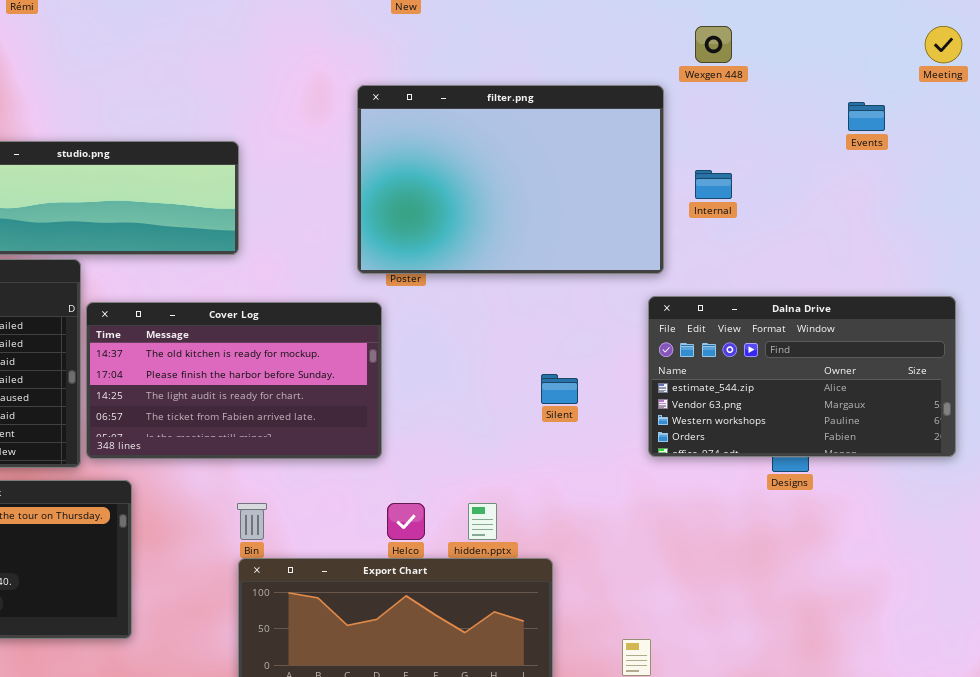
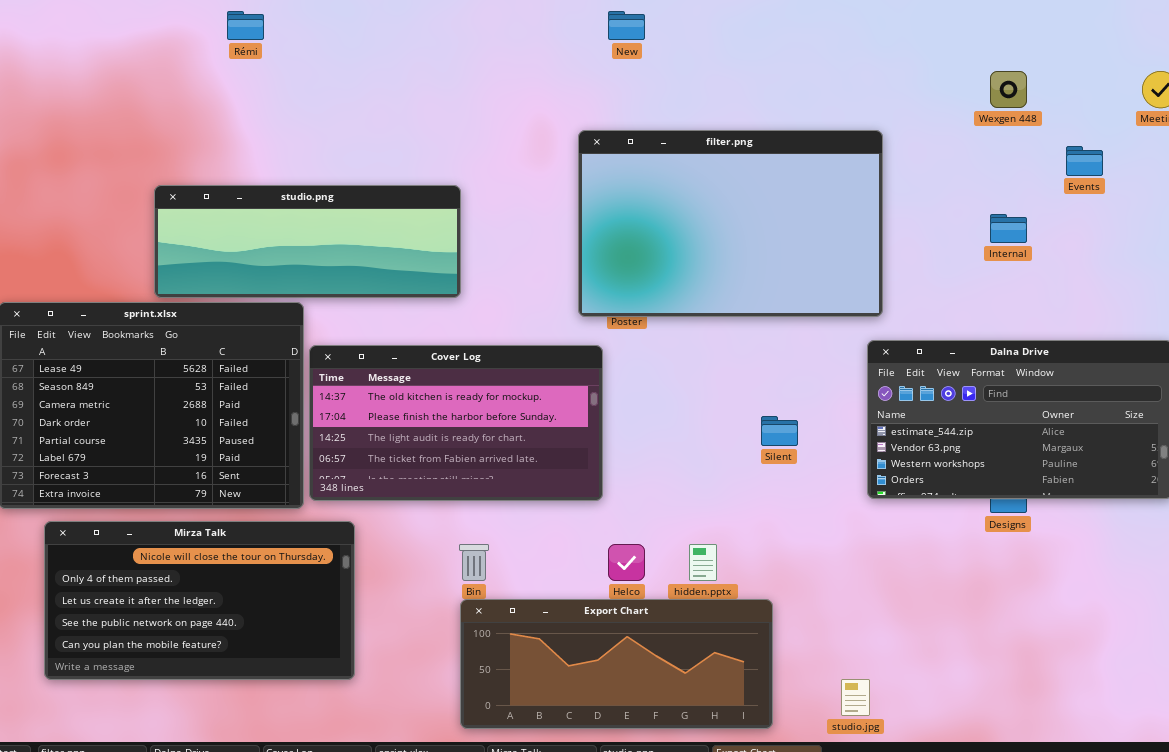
Wexgen 448: [695,26,732,63] -> [990,71,1027,108], moved
Internal: [695,170,732,199] -> [990,214,1027,243], moved

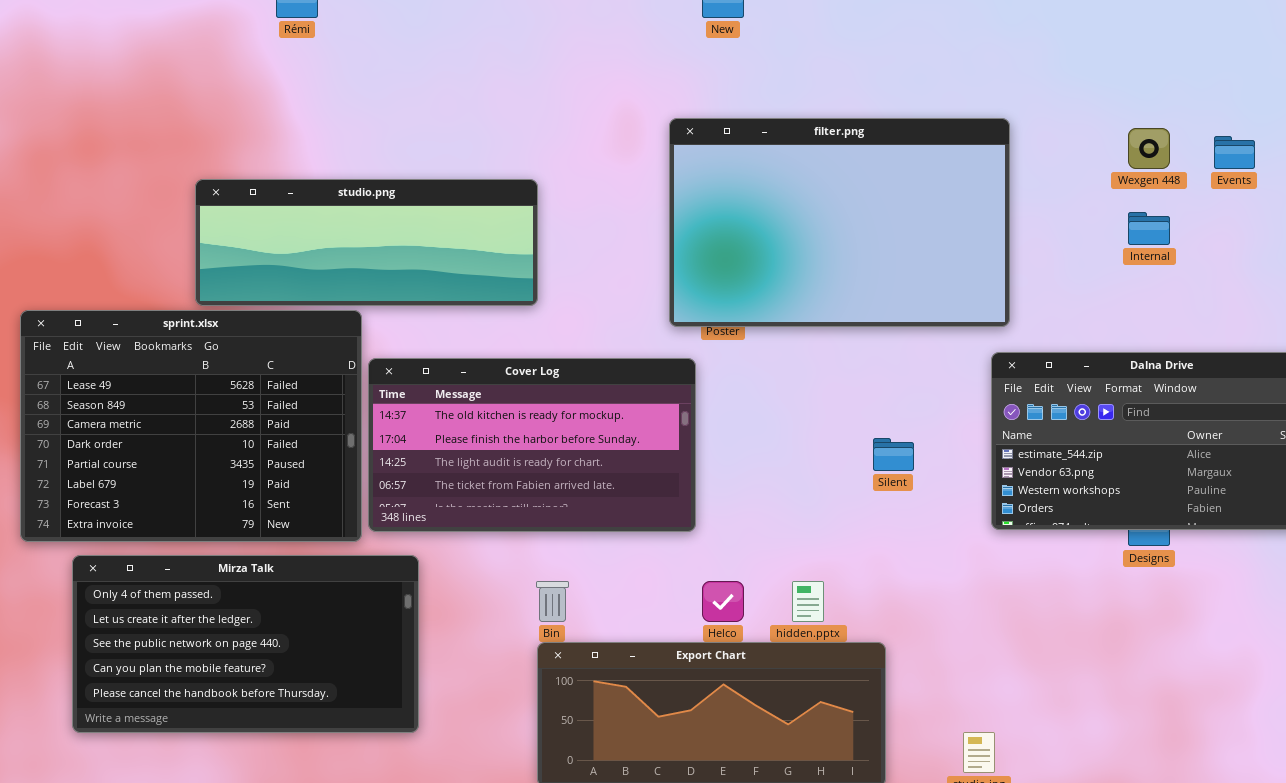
Wexgen 448: [990,71,1027,108] -> [1128,128,1170,169], moved
Mirza Talk: [44,521,355,680] -> [72,555,419,733], scrolled down 1 row

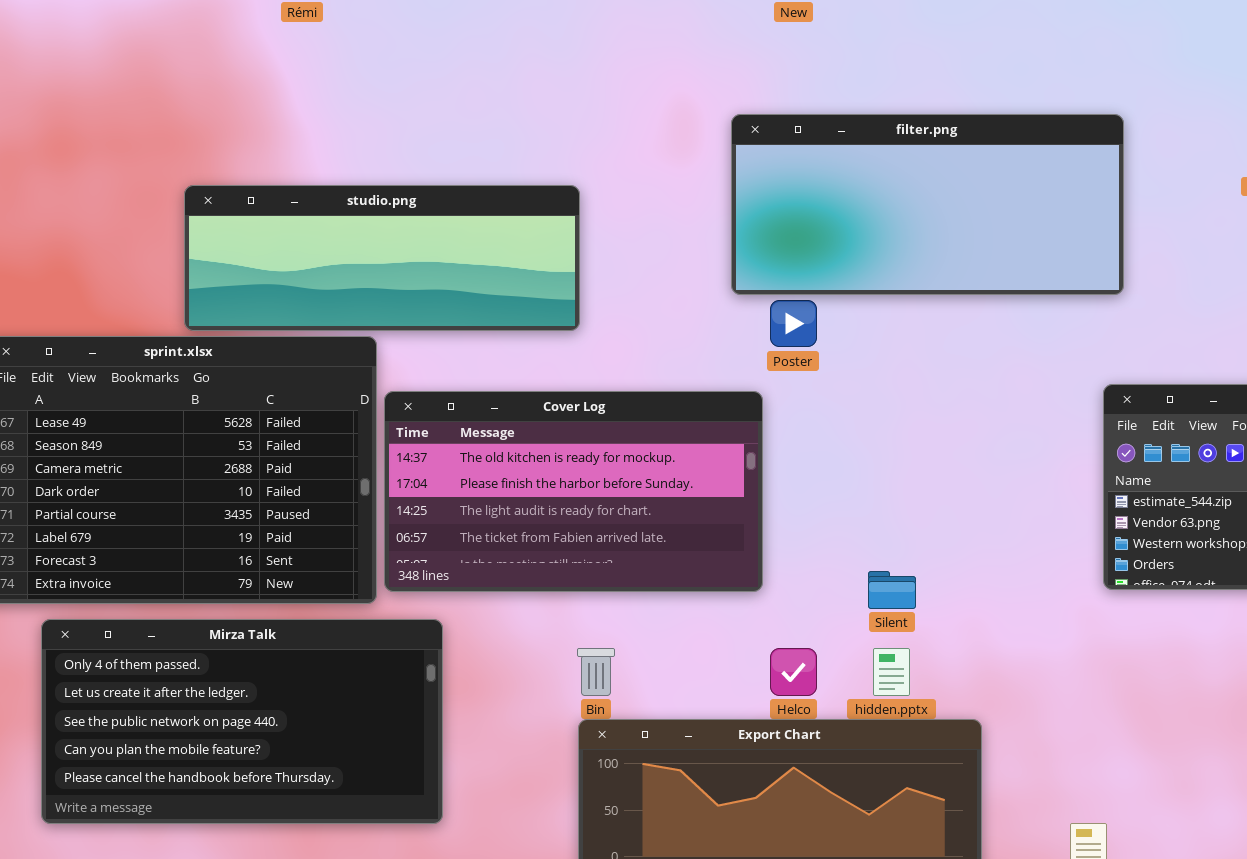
filter.png: [669,118,1010,327] -> [731,114,1124,295], resized
Silent: [873,438,914,471] -> [868,571,916,609], moved

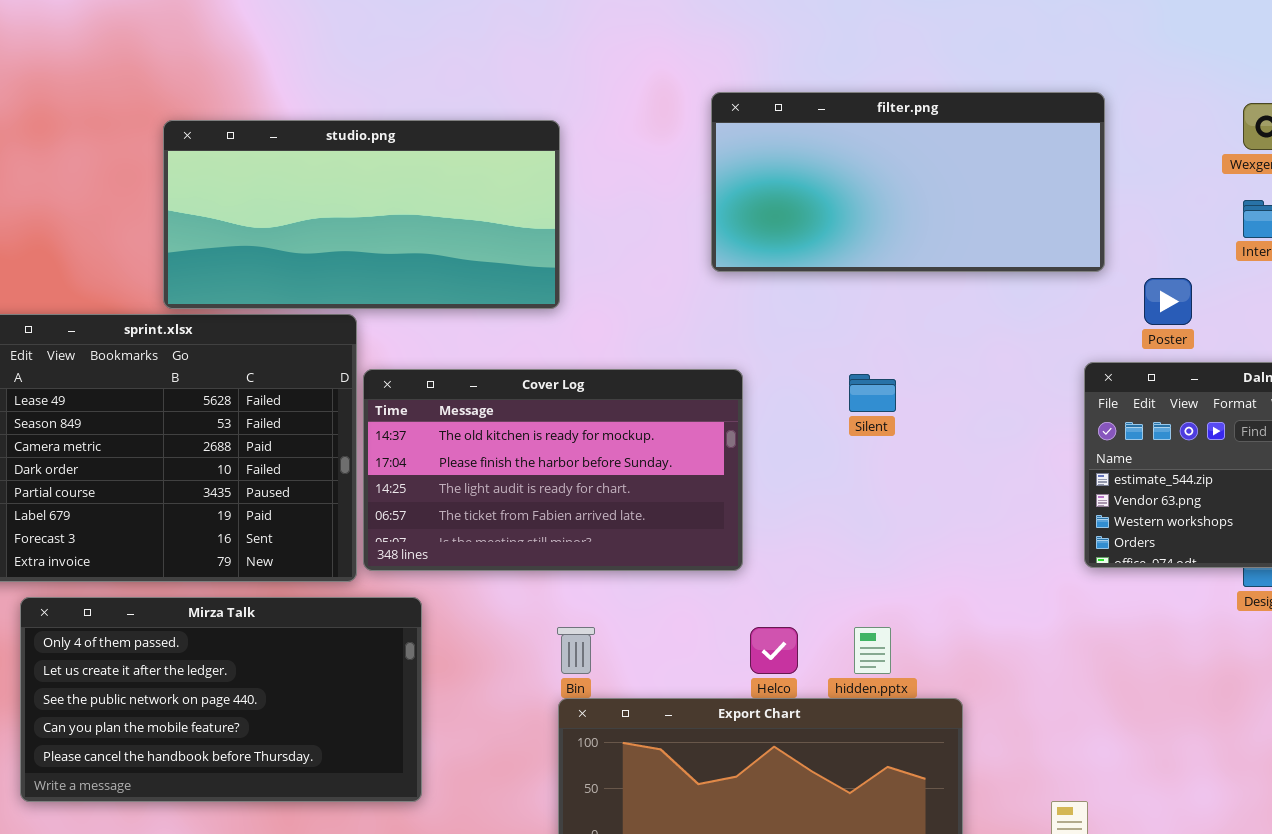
studio.png: [184,185,580,331] -> [163,120,560,309], resized
Poster: [770,300,817,347] -> [1144,278,1192,325], moved
Silent: [868,571,916,609] -> [849,374,896,412], moved

